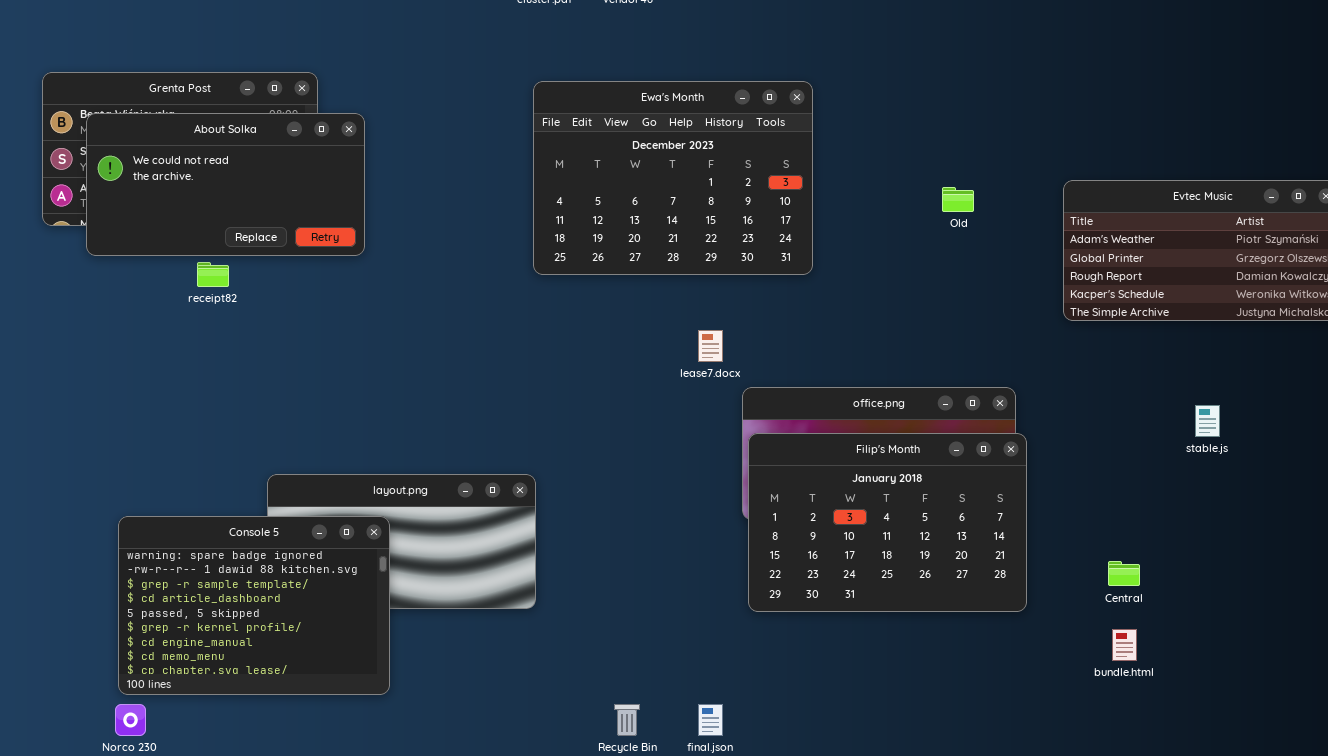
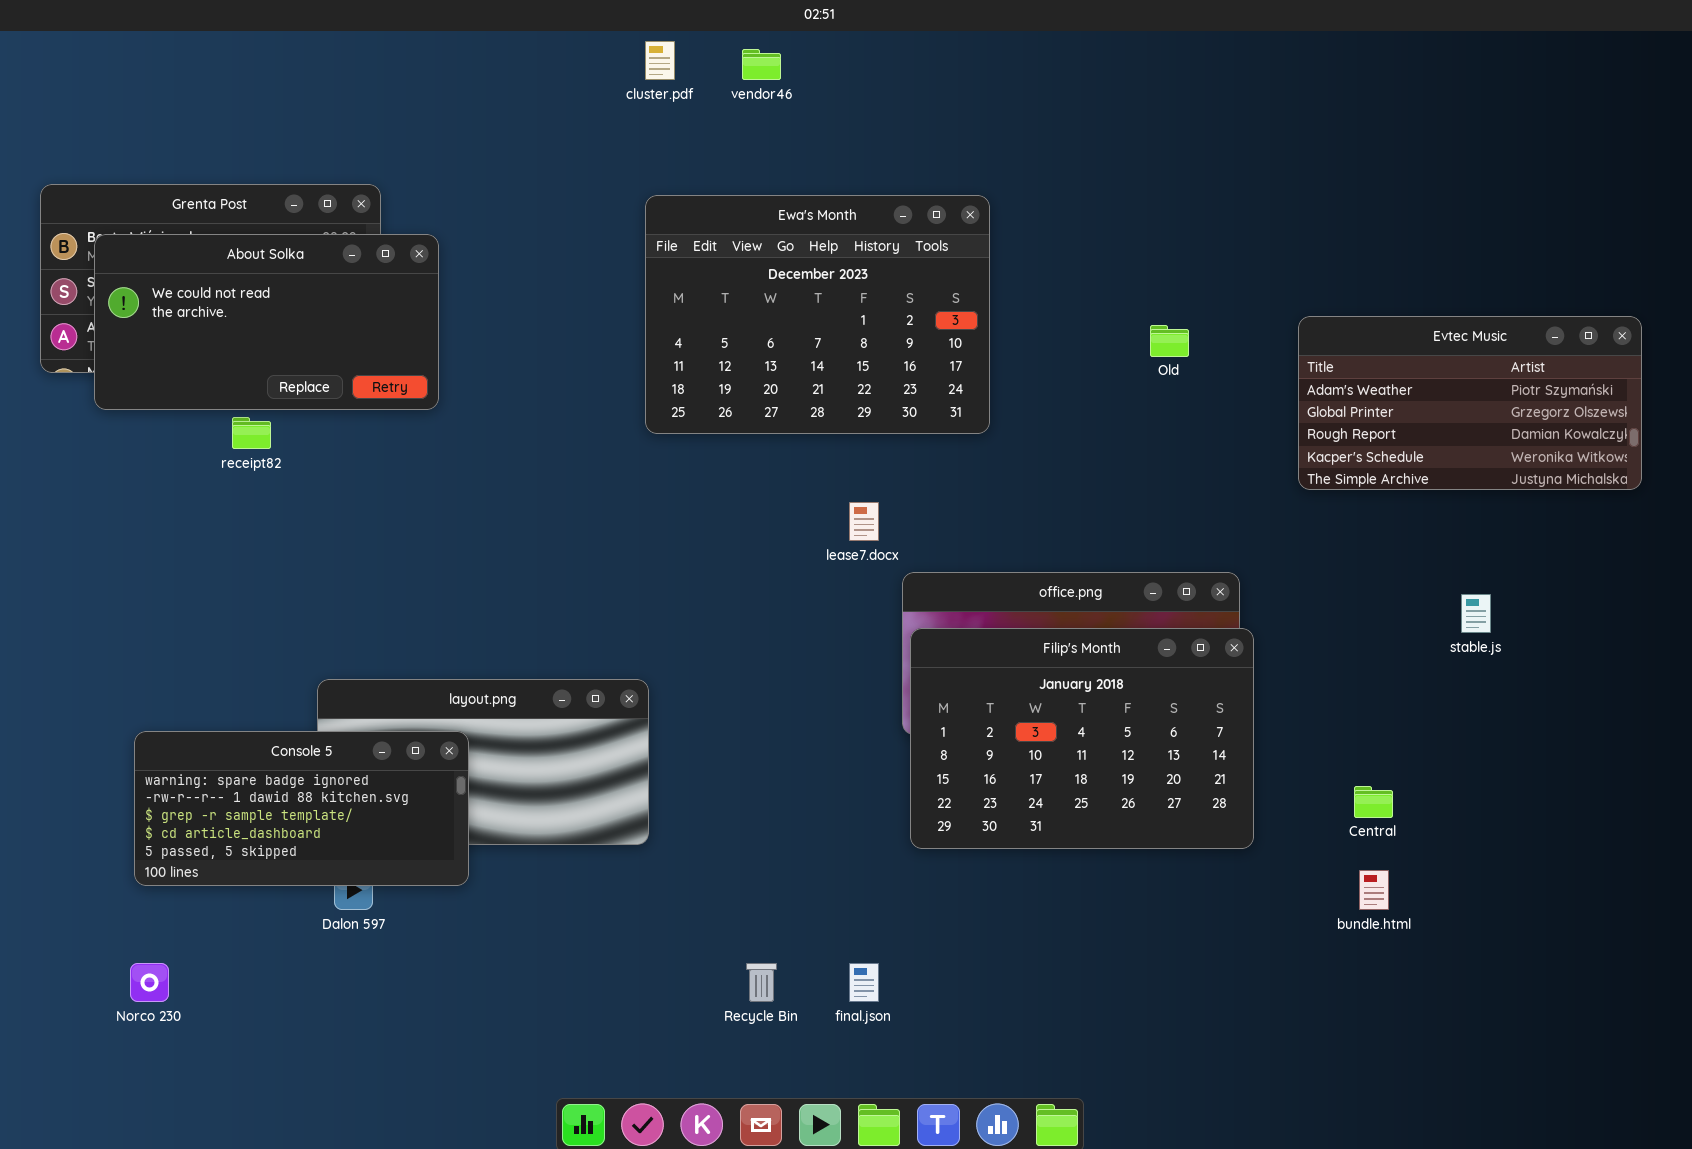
Console 5: [118,516,390,695] -> [134,731,469,886], resized

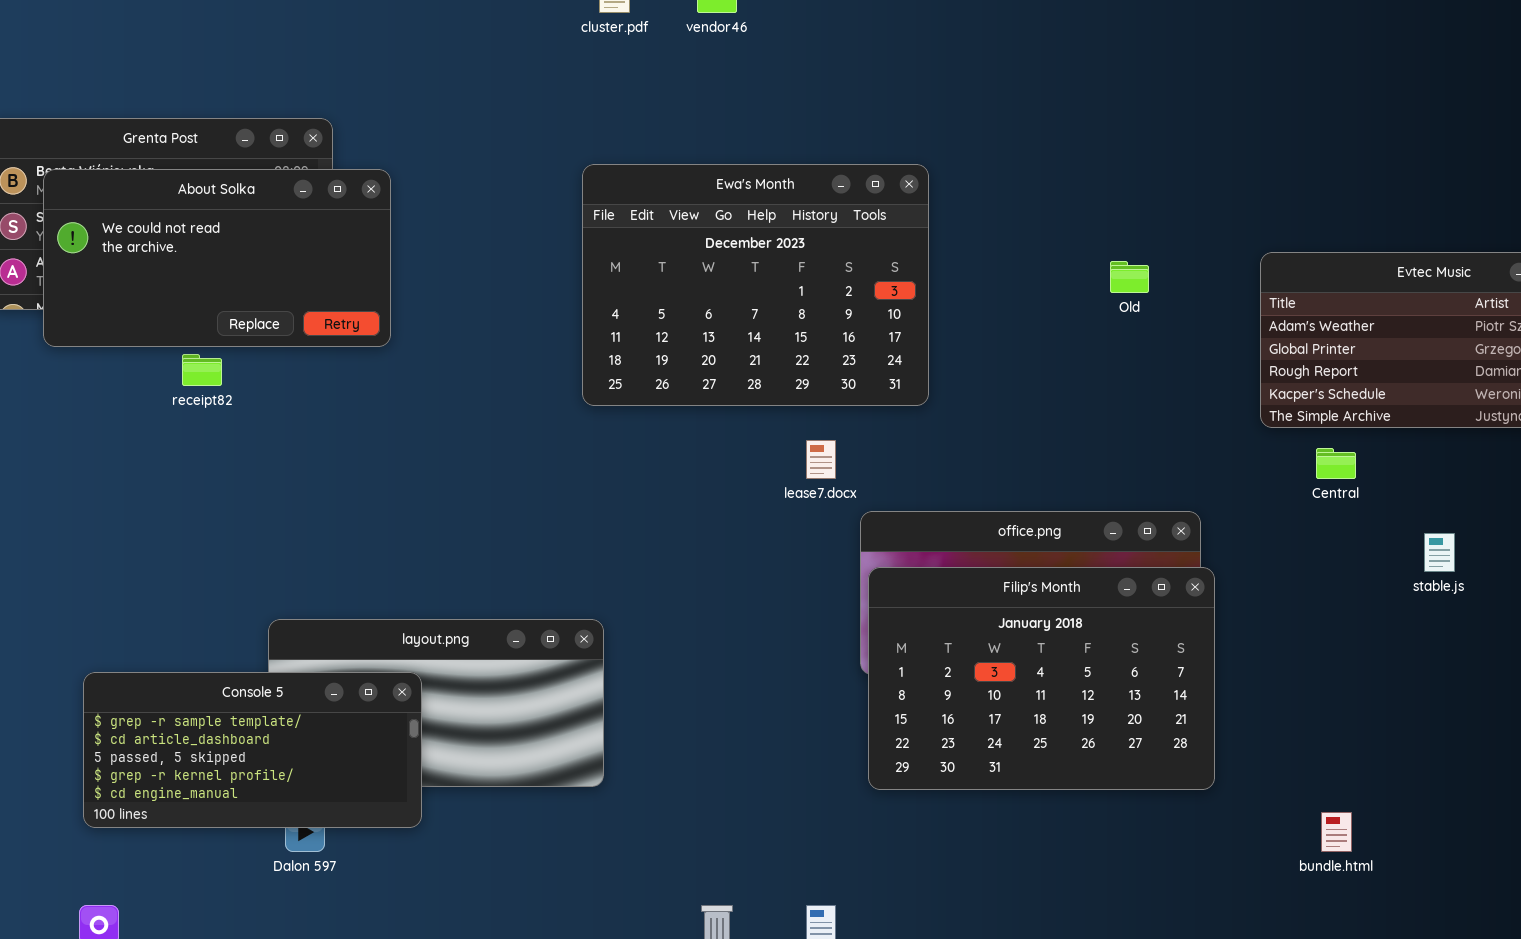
Ewa's Month: [645,195,990,434] -> [582,164,929,406], moved
Console 5: [134,731,469,886] -> [83,672,422,828], scrolled down 2 rows
Central: [1354,786,1393,818] -> [1316,448,1356,479], moved

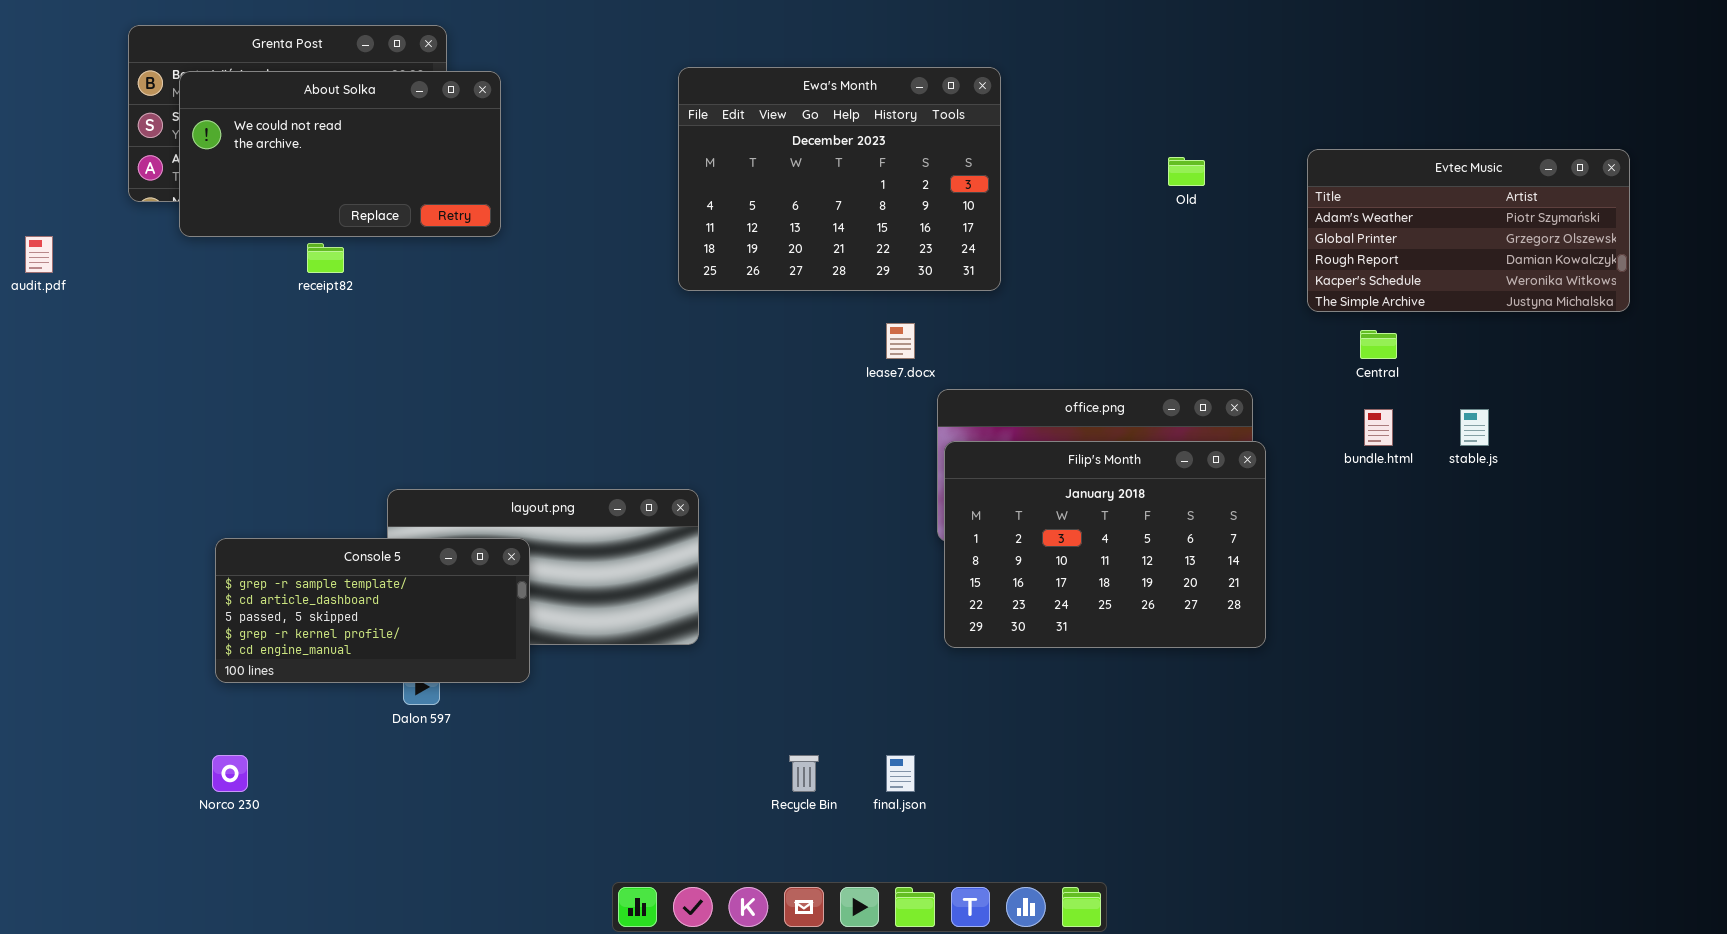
bundle.html: [1321,812,1352,852] -> [1364,409,1393,446], moved

